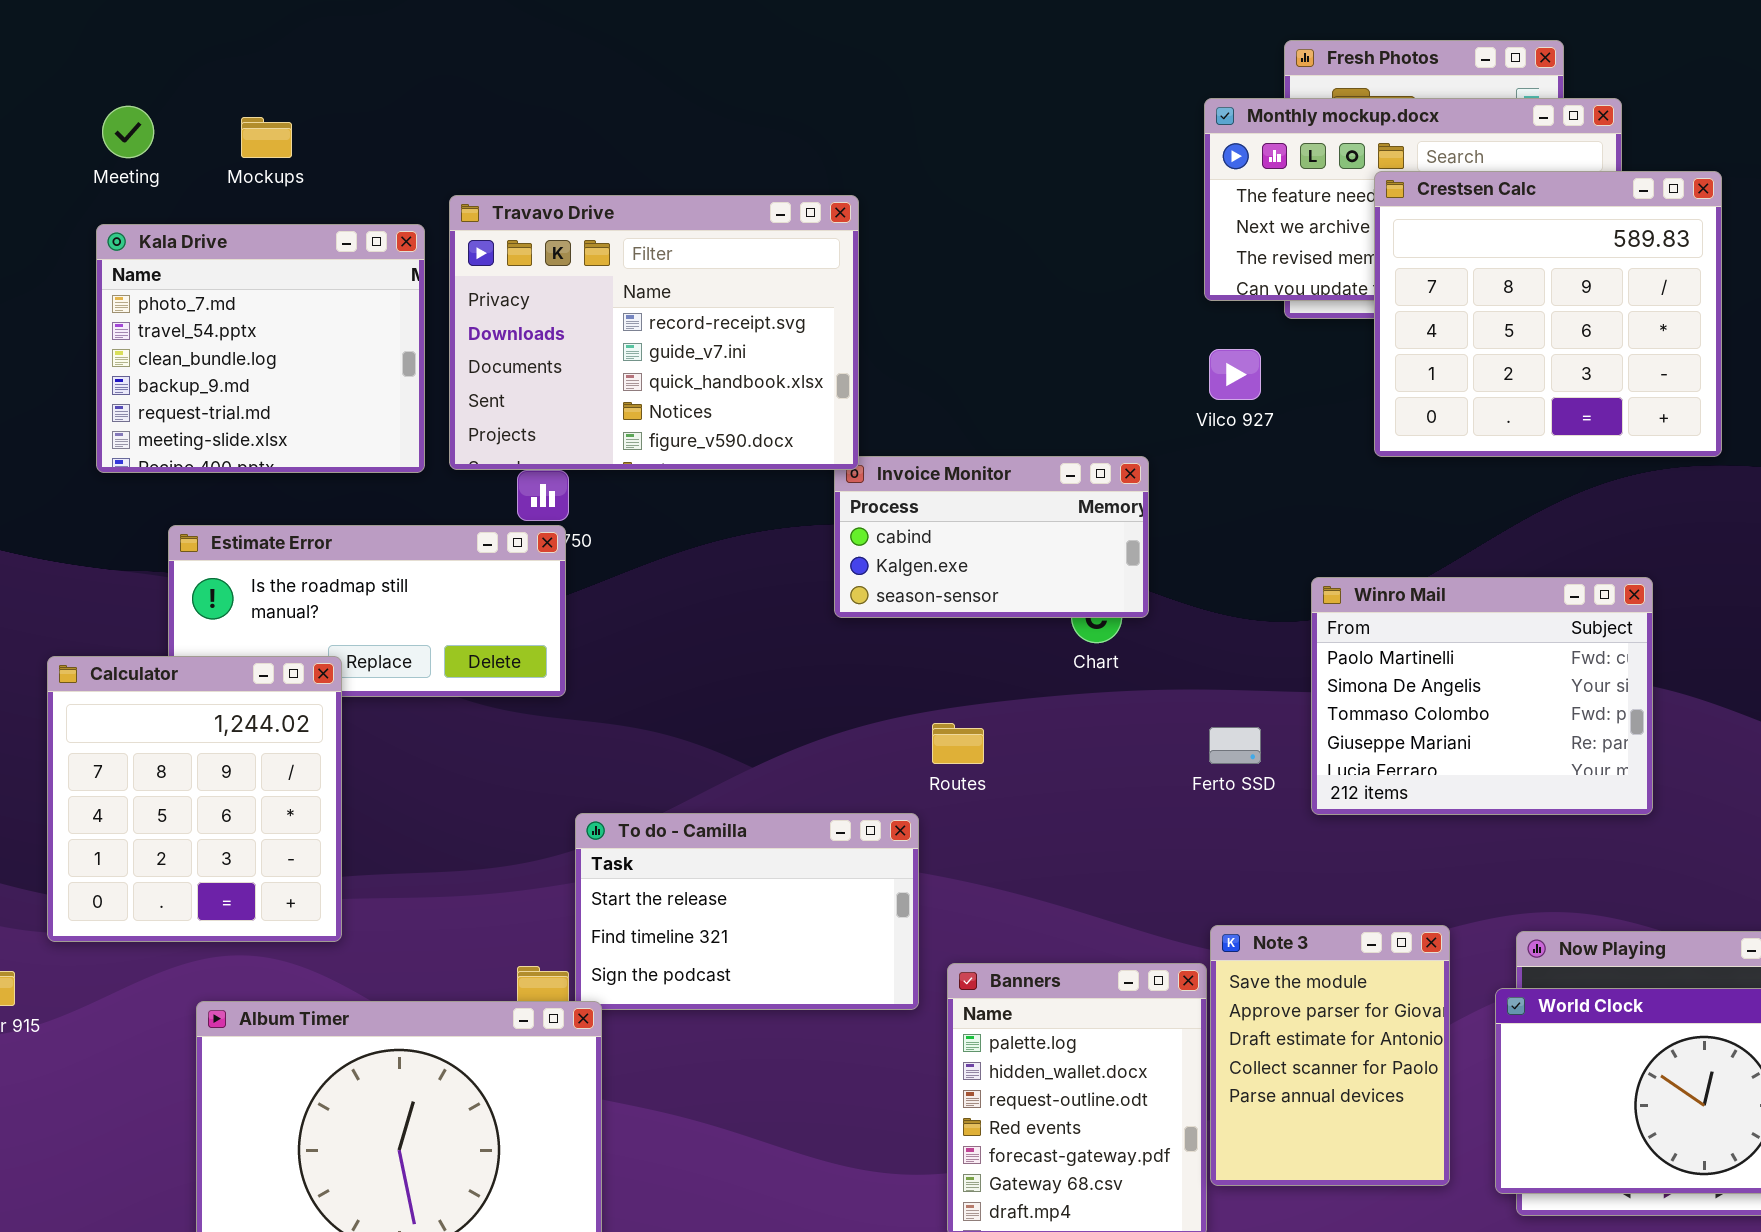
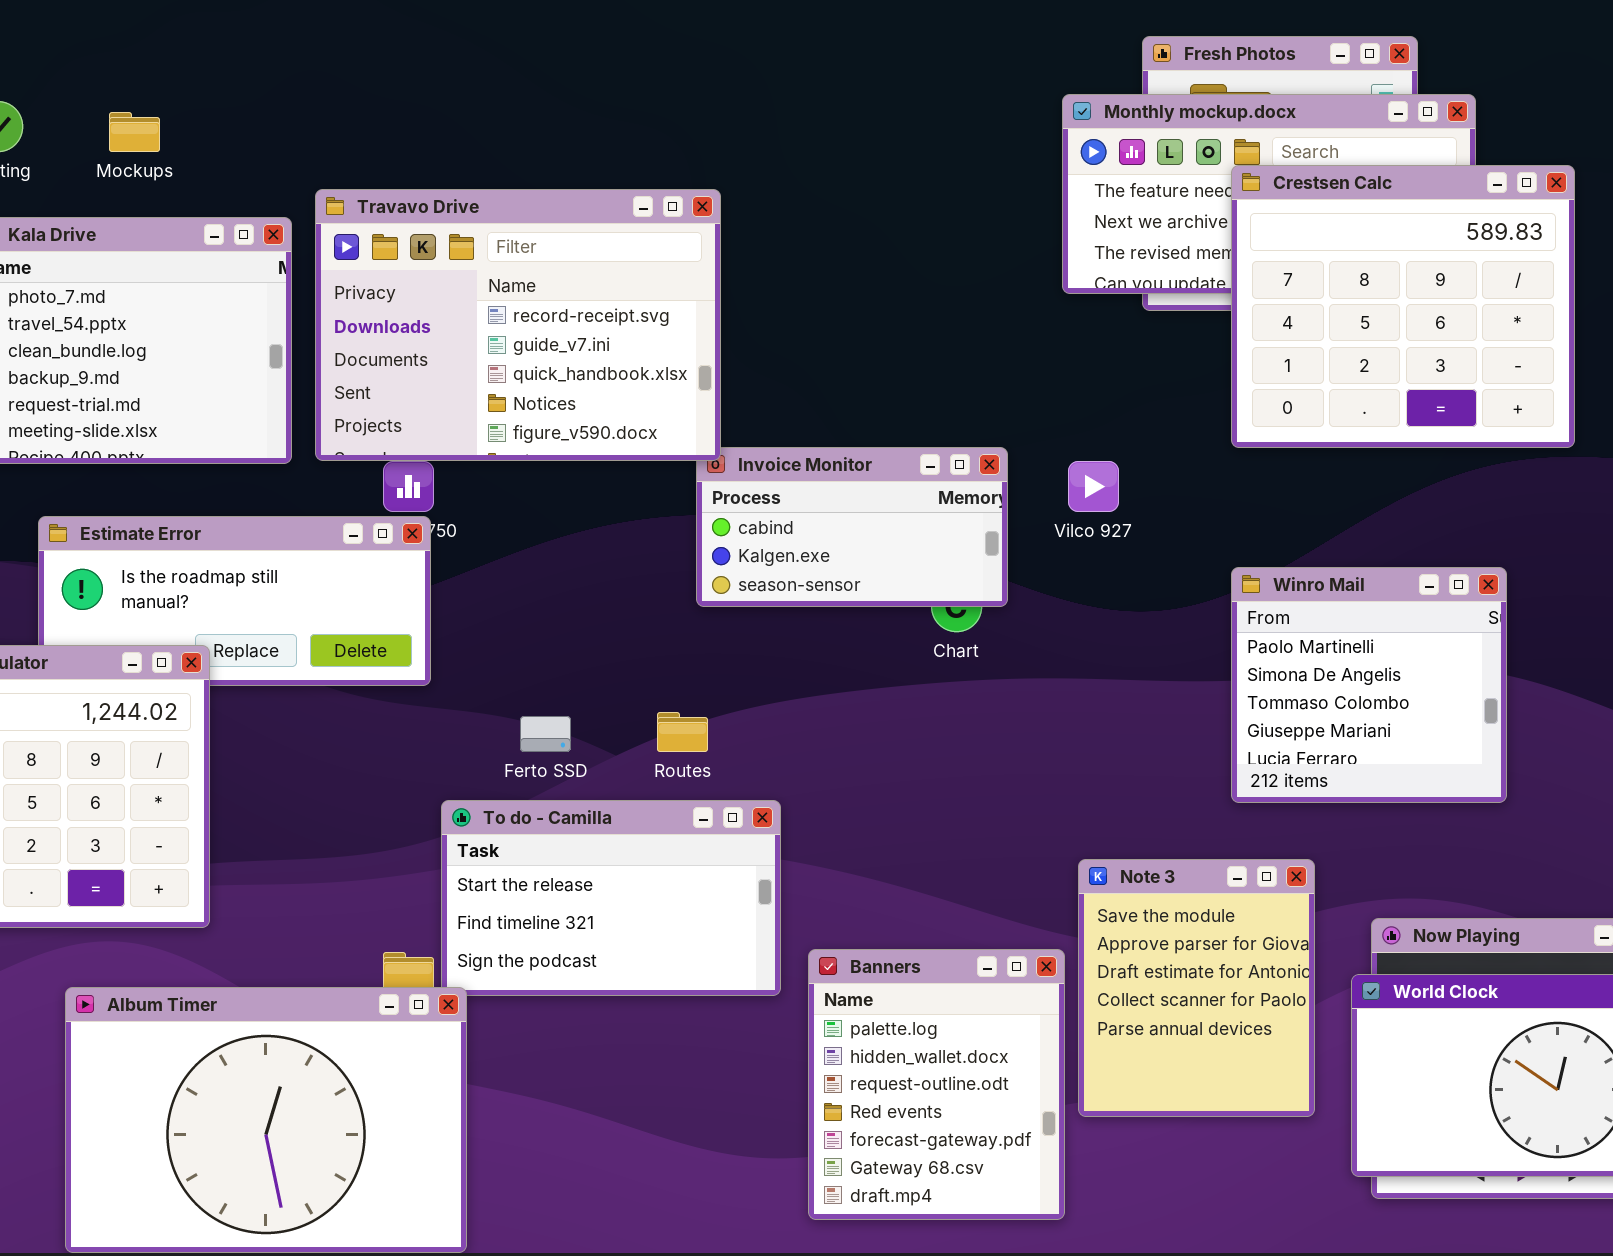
Vilco 927: [1209,349,1261,400] -> [1068,461,1119,512], moved
Winro Mail: [1311,577,1653,815] -> [1231,567,1507,803], resized
Routes: [932,723,984,764] -> [657,712,708,752], moved
Ferto SSD: [1209,727,1261,764] -> [520,716,571,752], moved
Note 3: [1210,925,1450,1186] -> [1078,859,1315,1117], moved

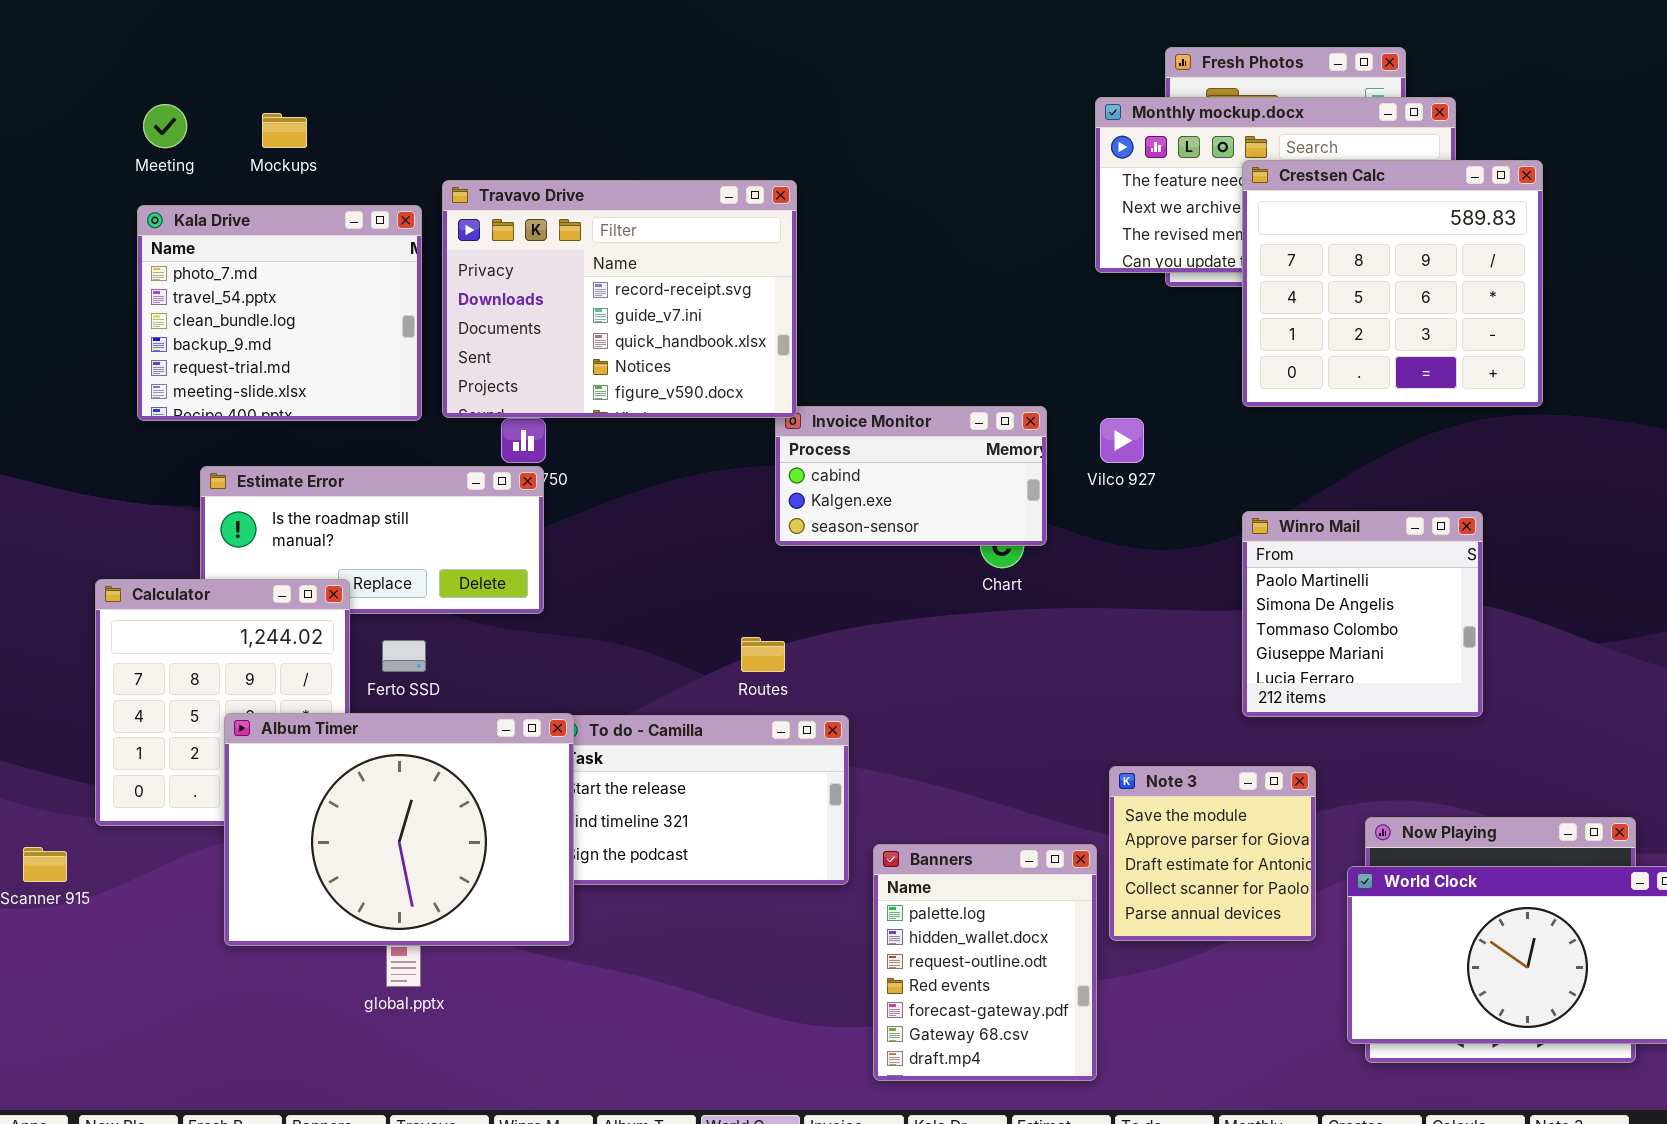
Ferto SSD: [520,716,571,752] -> [382,640,426,672], moved
Note 3: [1078,859,1315,1117] -> [1109,766,1316,941], resized
Album Timer: [65,987,467,1253] -> [224,713,574,946], moved

